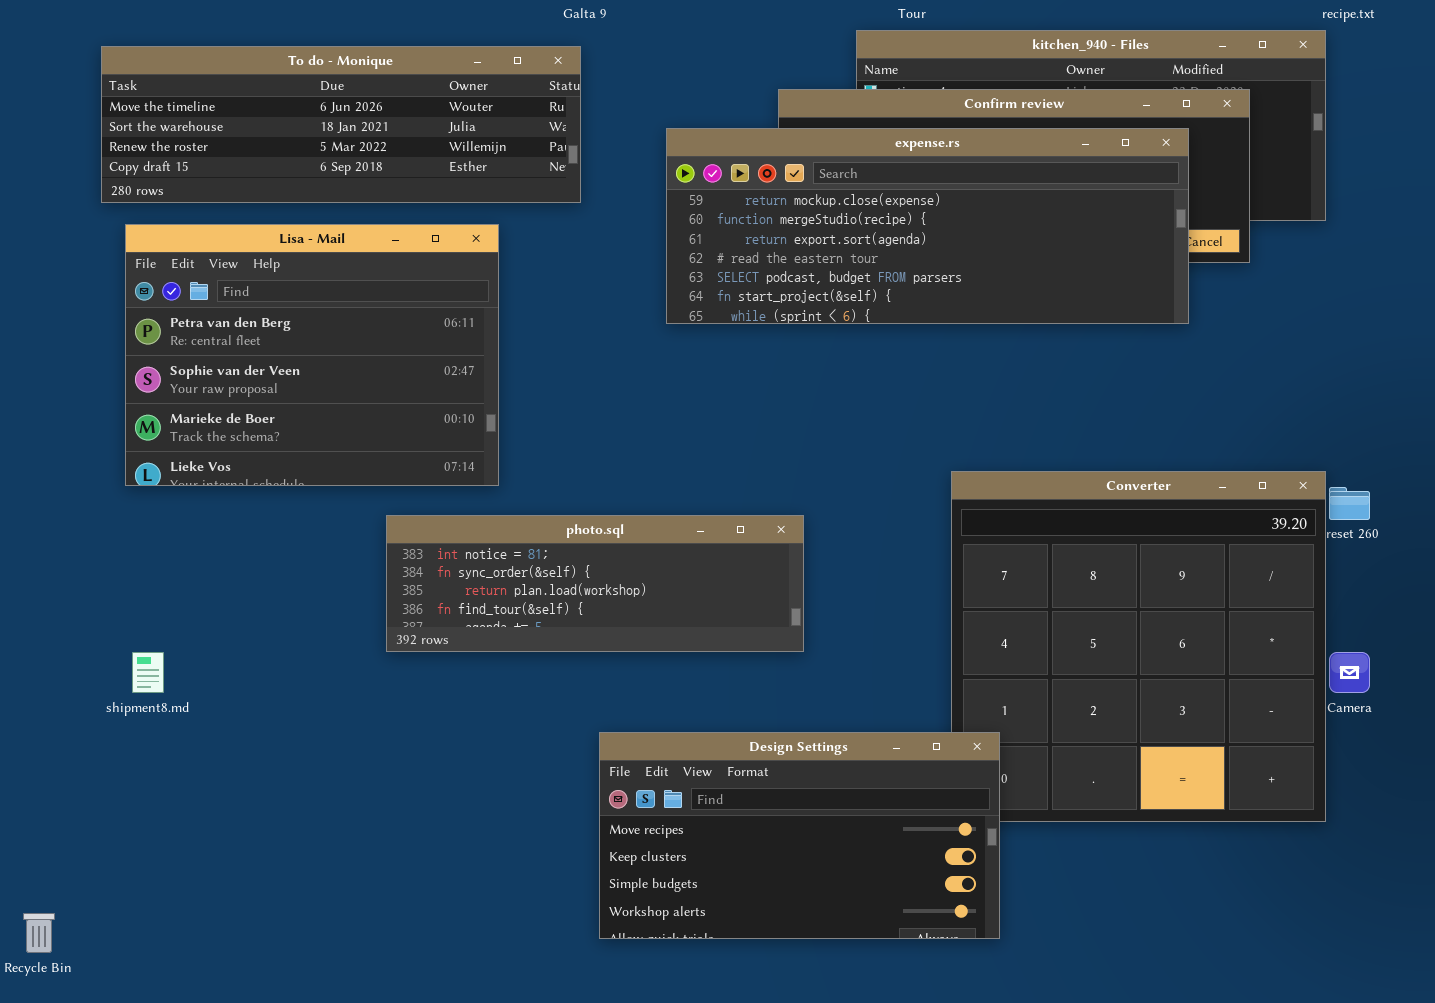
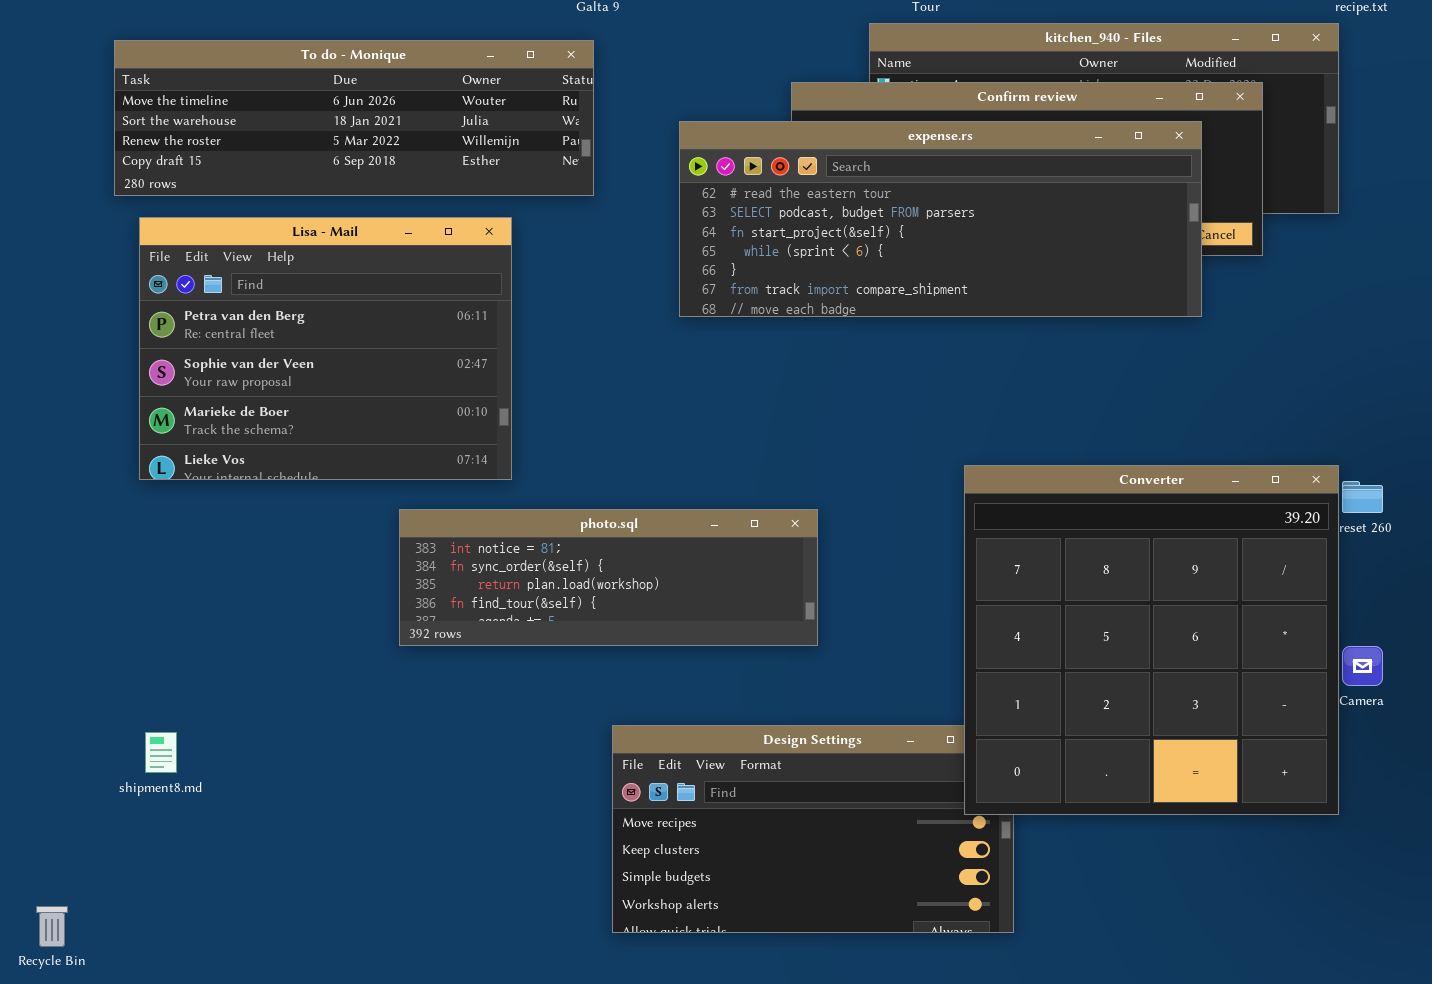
expense.rs: [666,128,1189,324] -> [679,121,1202,317], scrolled down 3 rows
Converter: [951,471,1326,822] -> [964,465,1339,815], raised
shipment8.md: [132,652,164,693] -> [145,732,177,773], moved

